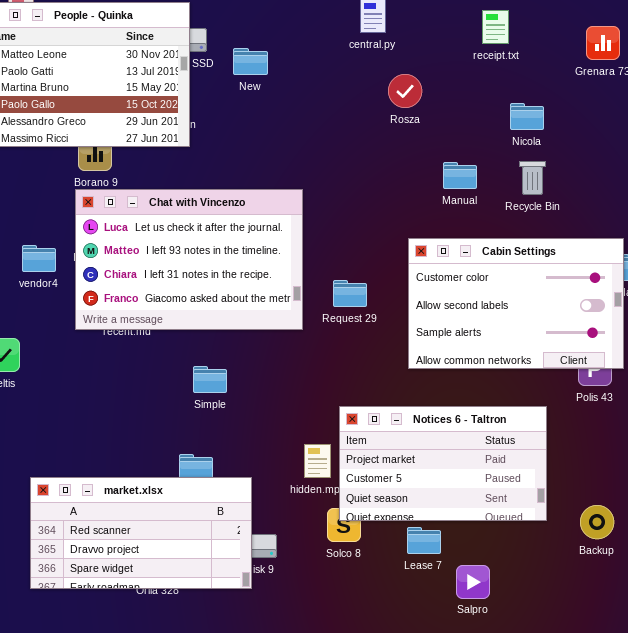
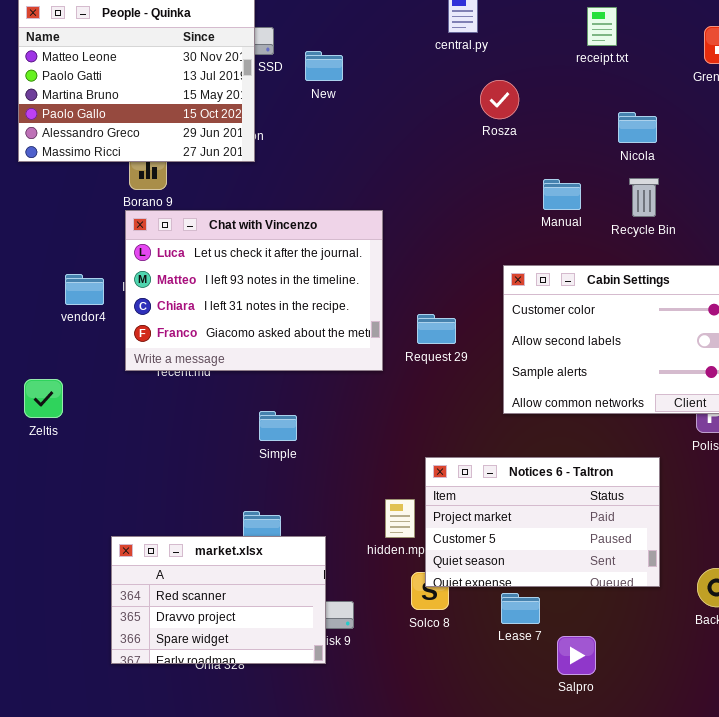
market.xlsx: [30,477,252,589] -> [111,536,326,664], resized

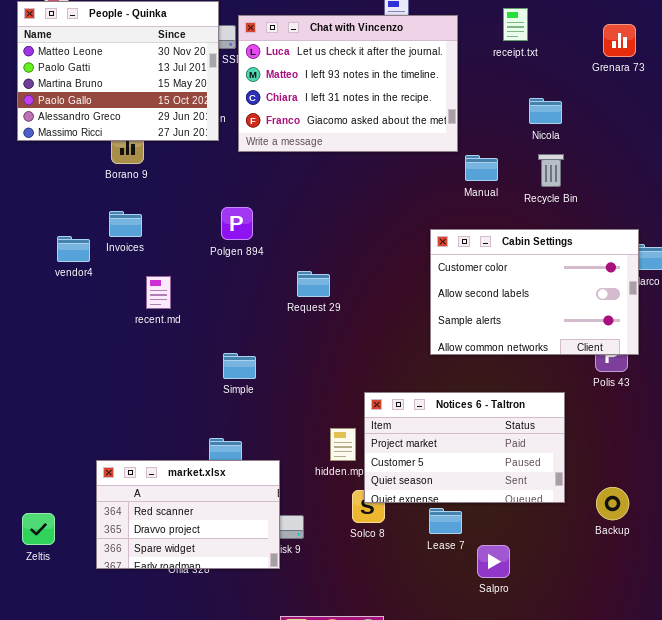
Chat with Vincenzo: [125,210,383,371] -> [238,15,458,152], moved
Request 29: [417,314,456,344] -> [297,271,330,297], moved
Zeltis: [24,379,63,418] -> [22,513,55,545], moved

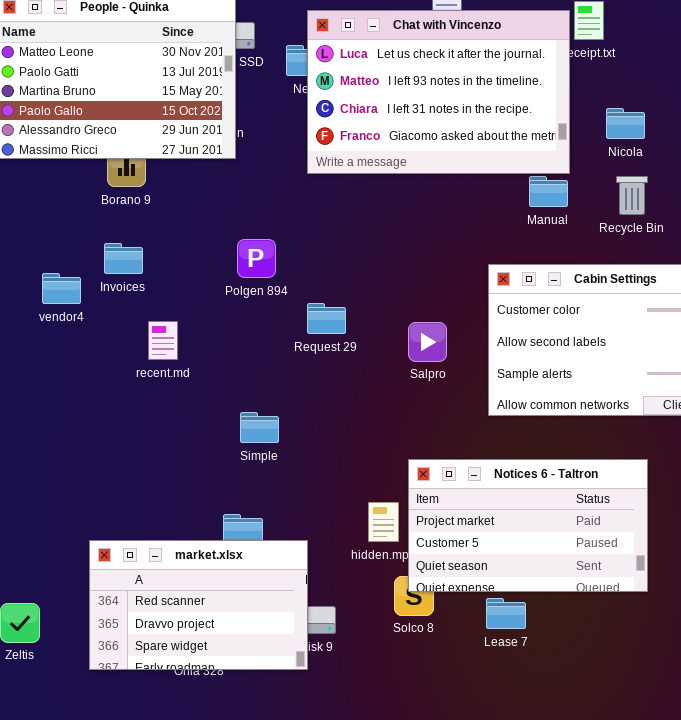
Chat with Vincenzo: [238,15,458,152] -> [307,10,570,174], moved
Request 29: [297,271,330,297] -> [307,303,346,334], moved
Salpro: [477,545,510,578] -> [408,322,447,362], moved

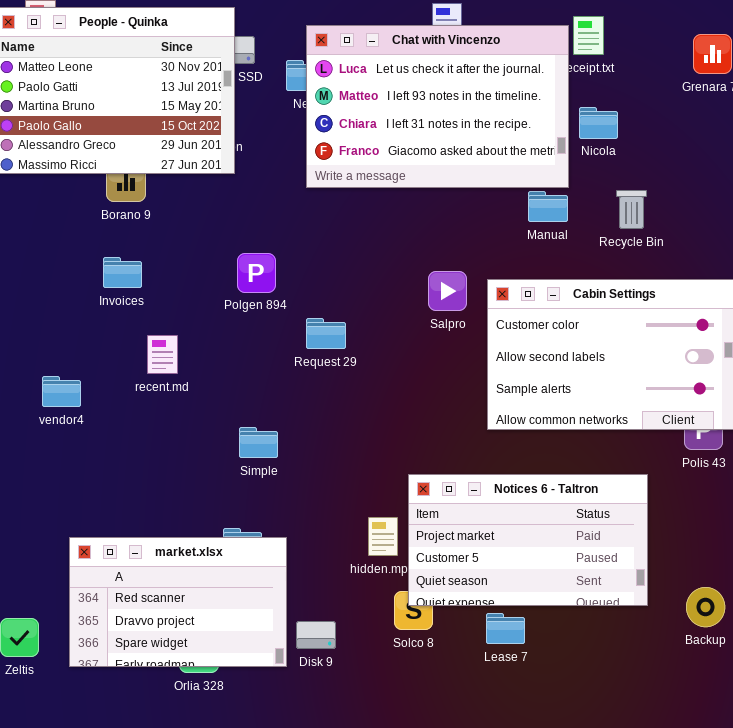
Nicola: [606,108,645,139] -> [579,107,618,139], moved
vendor4: [42,273,81,304] -> [42,376,81,407], moved
Salpro: [408,322,447,362] -> [428,271,467,311], moved
market.xlsx: [89,540,308,670] -> [69,537,287,667], moved

